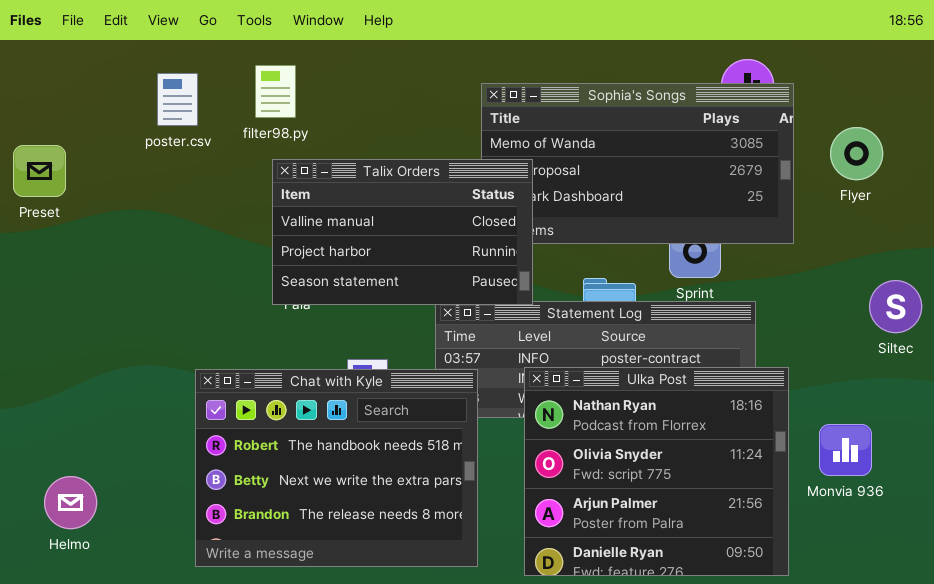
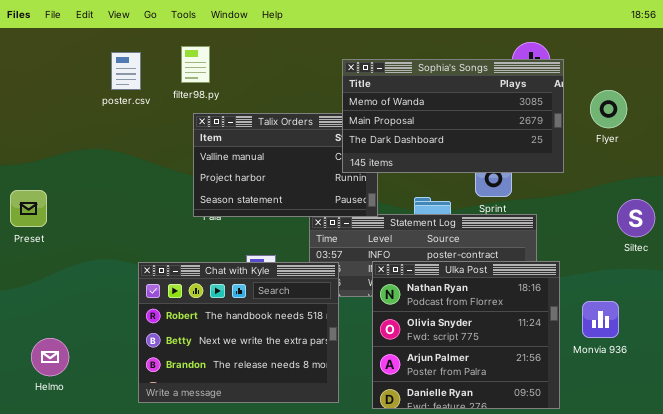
Sophia's Songs: [481,83,794,244] -> [342,59,564,173], raised
Preset: [13,145,66,197] -> [10,190,47,227], moved

